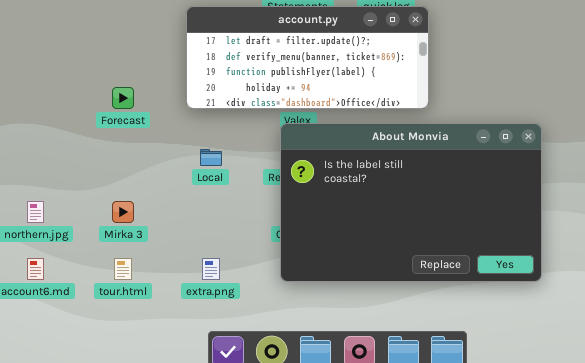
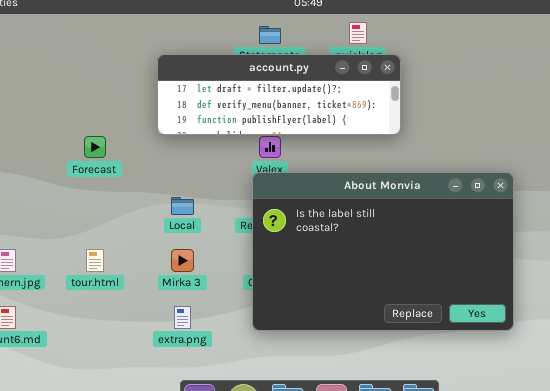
account.py: [186,6,429,109] -> [157,54,401,135], resized
Mirka 3: [112,201,134,223] -> [171,249,194,272], moved
tour.html: [114,258,132,280] -> [86,249,104,272], moved

